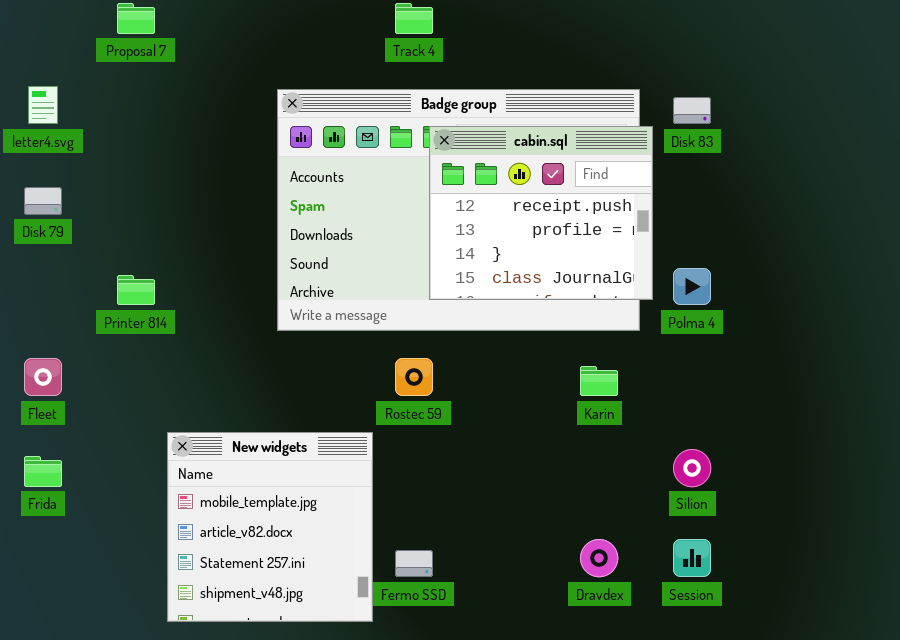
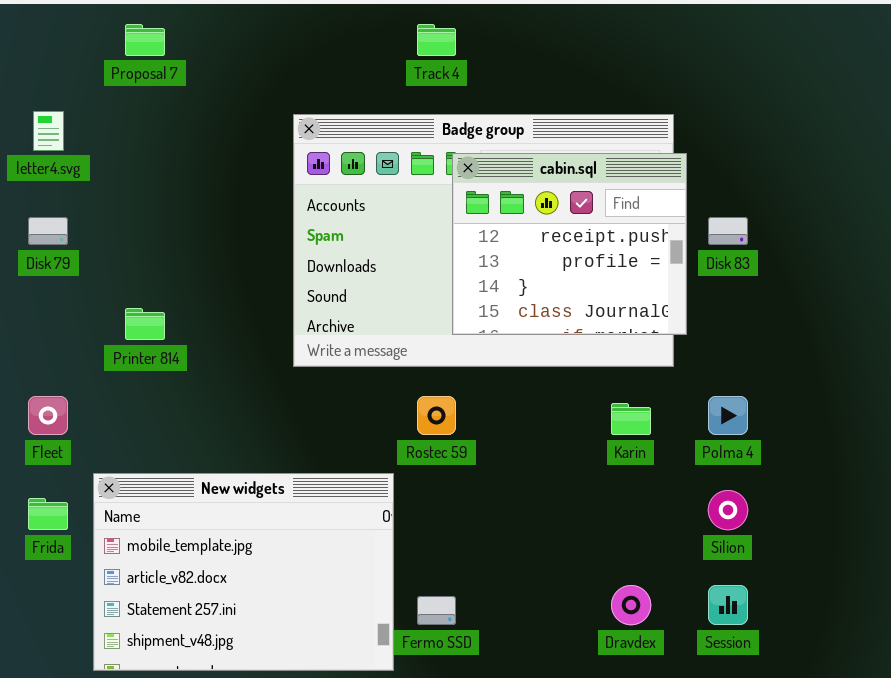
Disk 83: [673,97,711,124] -> [708,217,748,245], moved
Polma 4: [673,268,711,305] -> [708,396,748,435], moved
New widgets: [167,432,373,622] -> [93,473,394,671], resized

